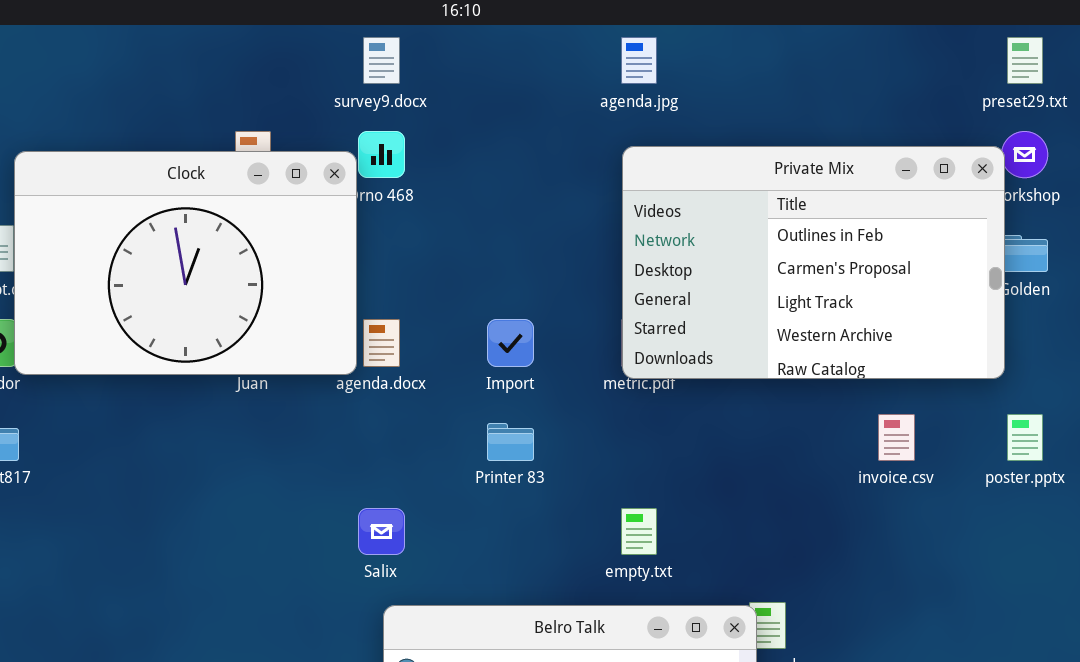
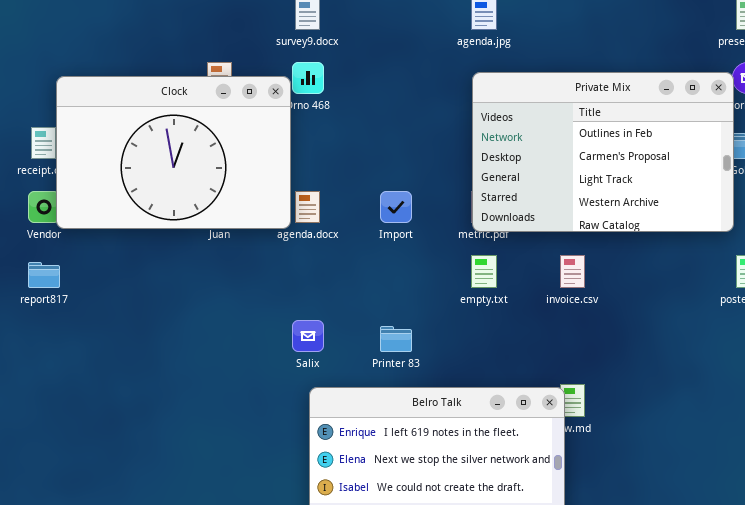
invoice.csv: [878,414,915,461] -> [560,255,585,288], moved
Printer 83: [487,423,534,461] -> [380,326,412,352], moved
empty.txt: [621,508,657,555] -> [471,255,497,288], moved

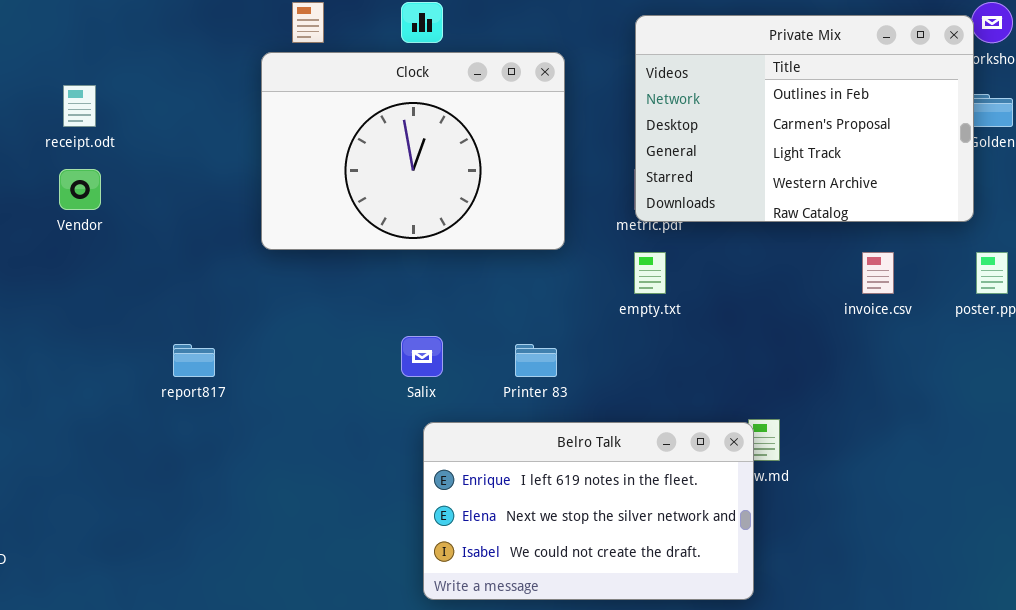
Clock: [56,76,291,229] -> [261,52,565,250], moved
invoice.csv: [560,255,585,288] -> [862,252,894,294], moved
report817: [28,262,60,288] -> [173,344,215,377], moved

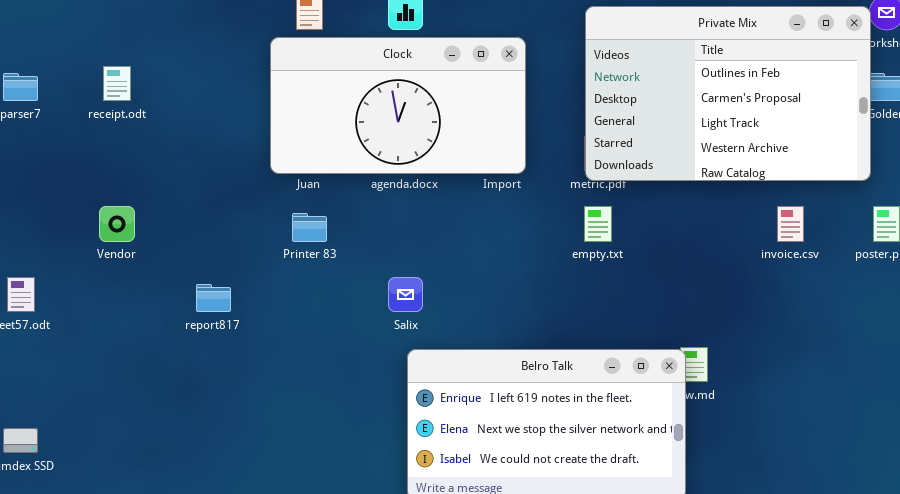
Clock: [261,52,565,250] -> [270,37,526,174], resized
Vendor: [59,169,101,210] -> [99,206,135,242], moved
Printer 83: [515,344,557,377] -> [292,213,327,242], moved

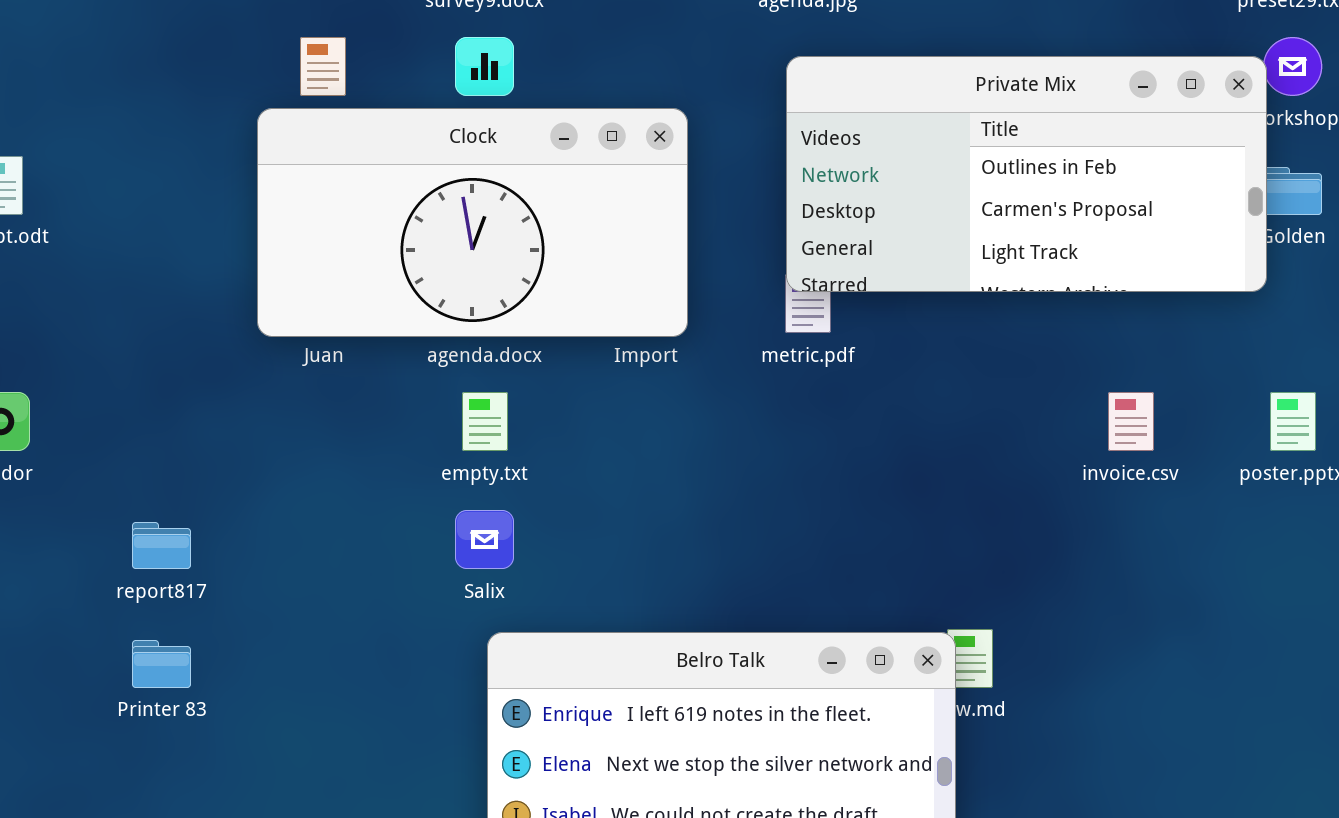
Private Mix: [585,6,871,181] -> [786,56,1267,292], resized
empty.txt: [584,206,612,242] -> [462,392,508,451], moved
Printer 83: [292,213,327,242] -> [132,640,191,688], moved

